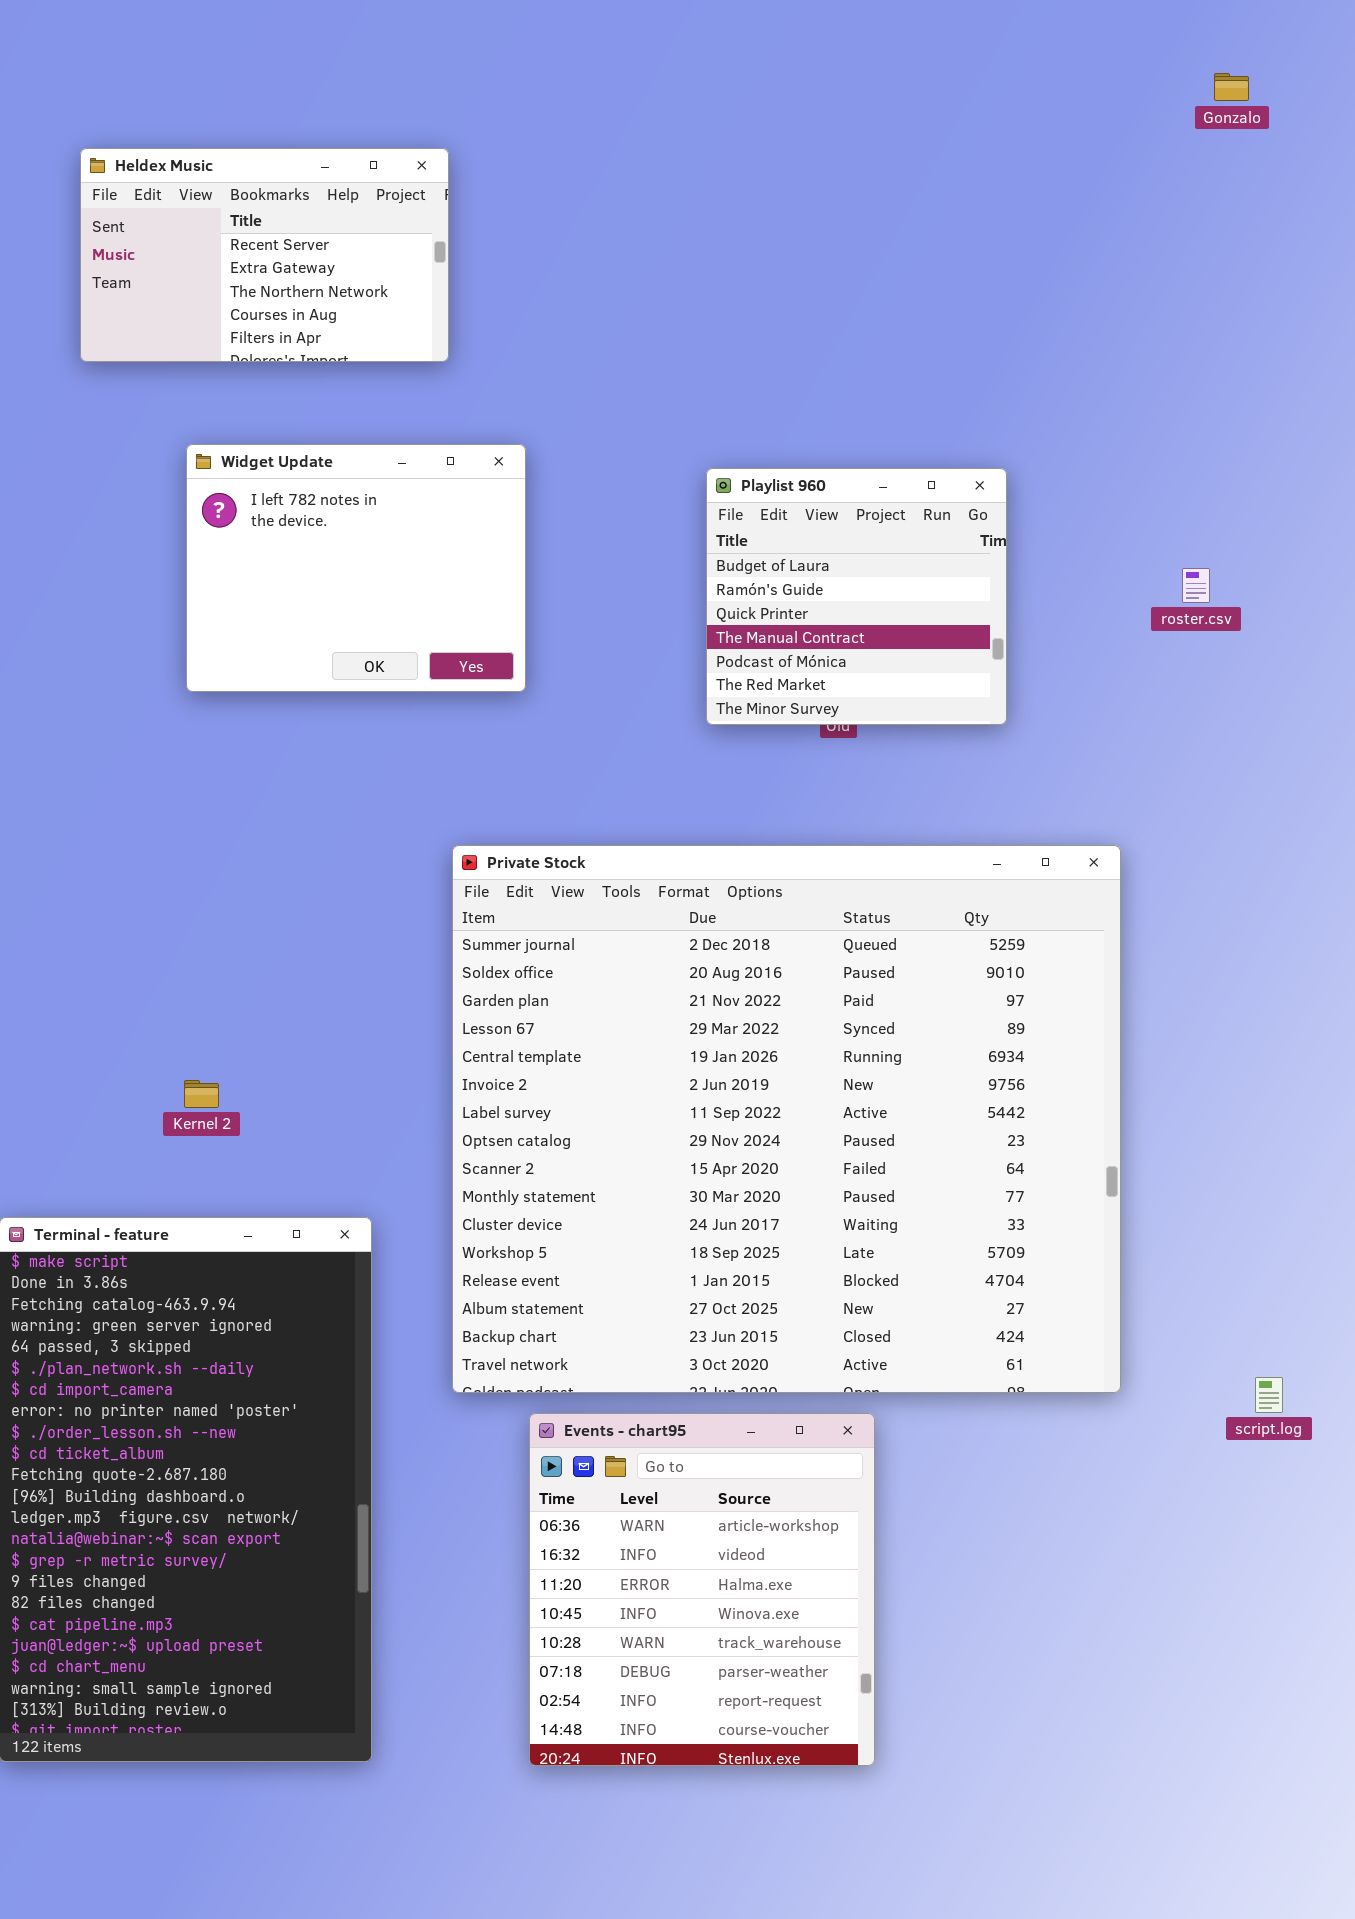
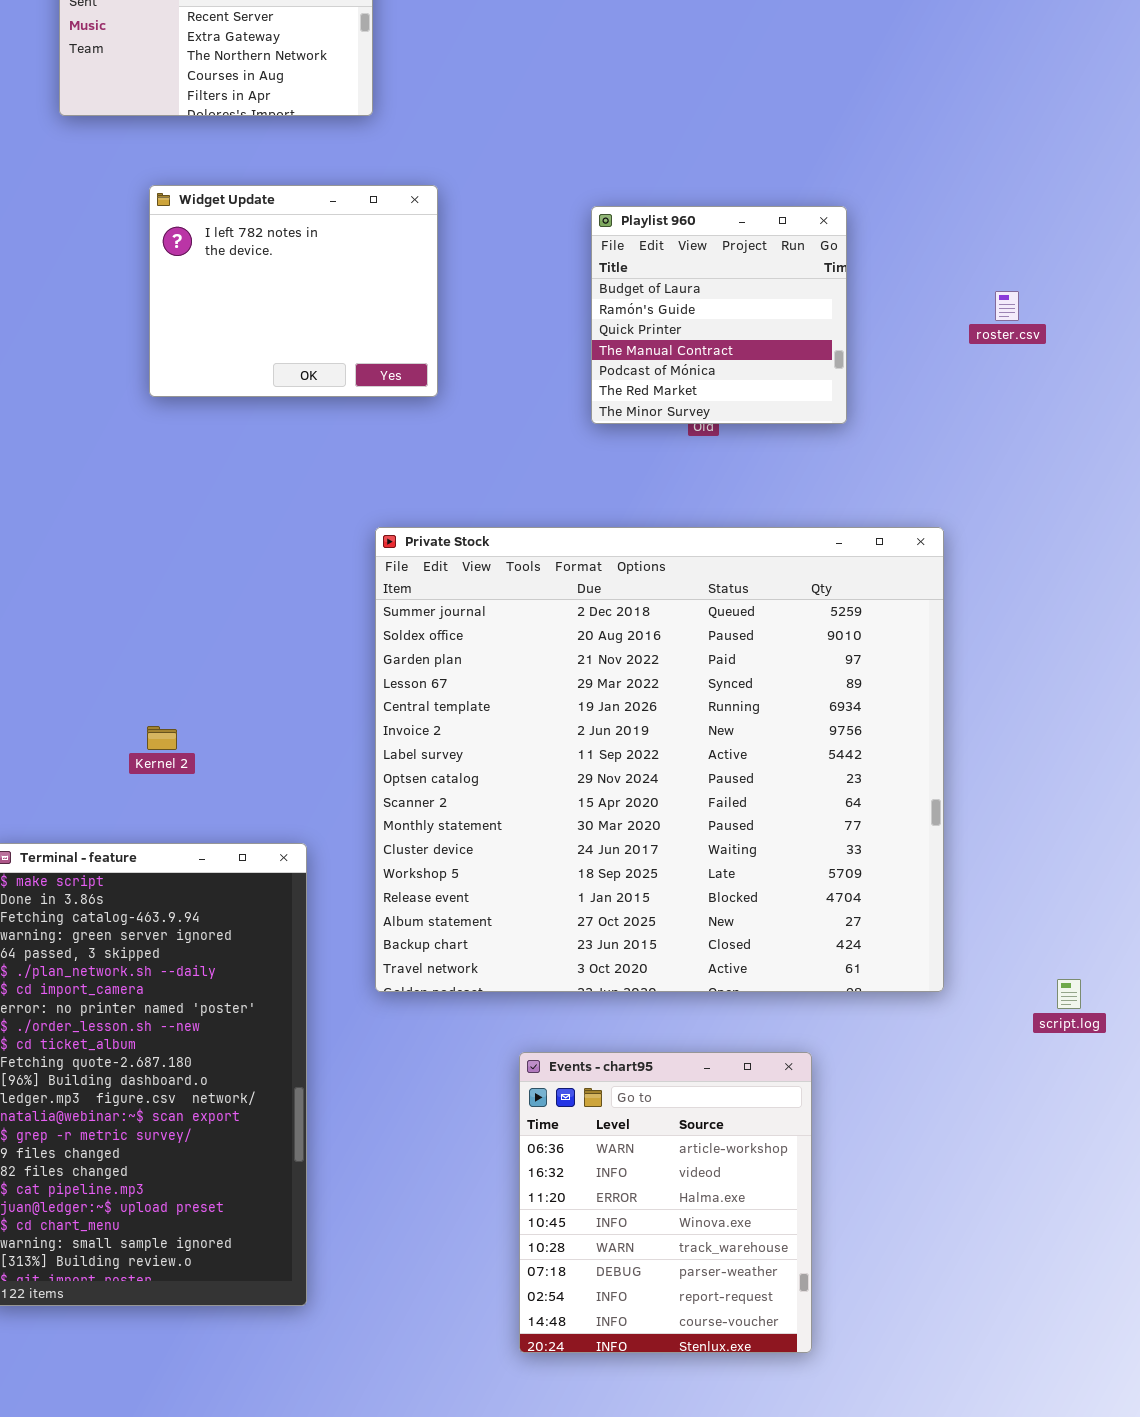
Events - chart95: [529,1413,875,1766] -> [519,1052,812,1353], moved

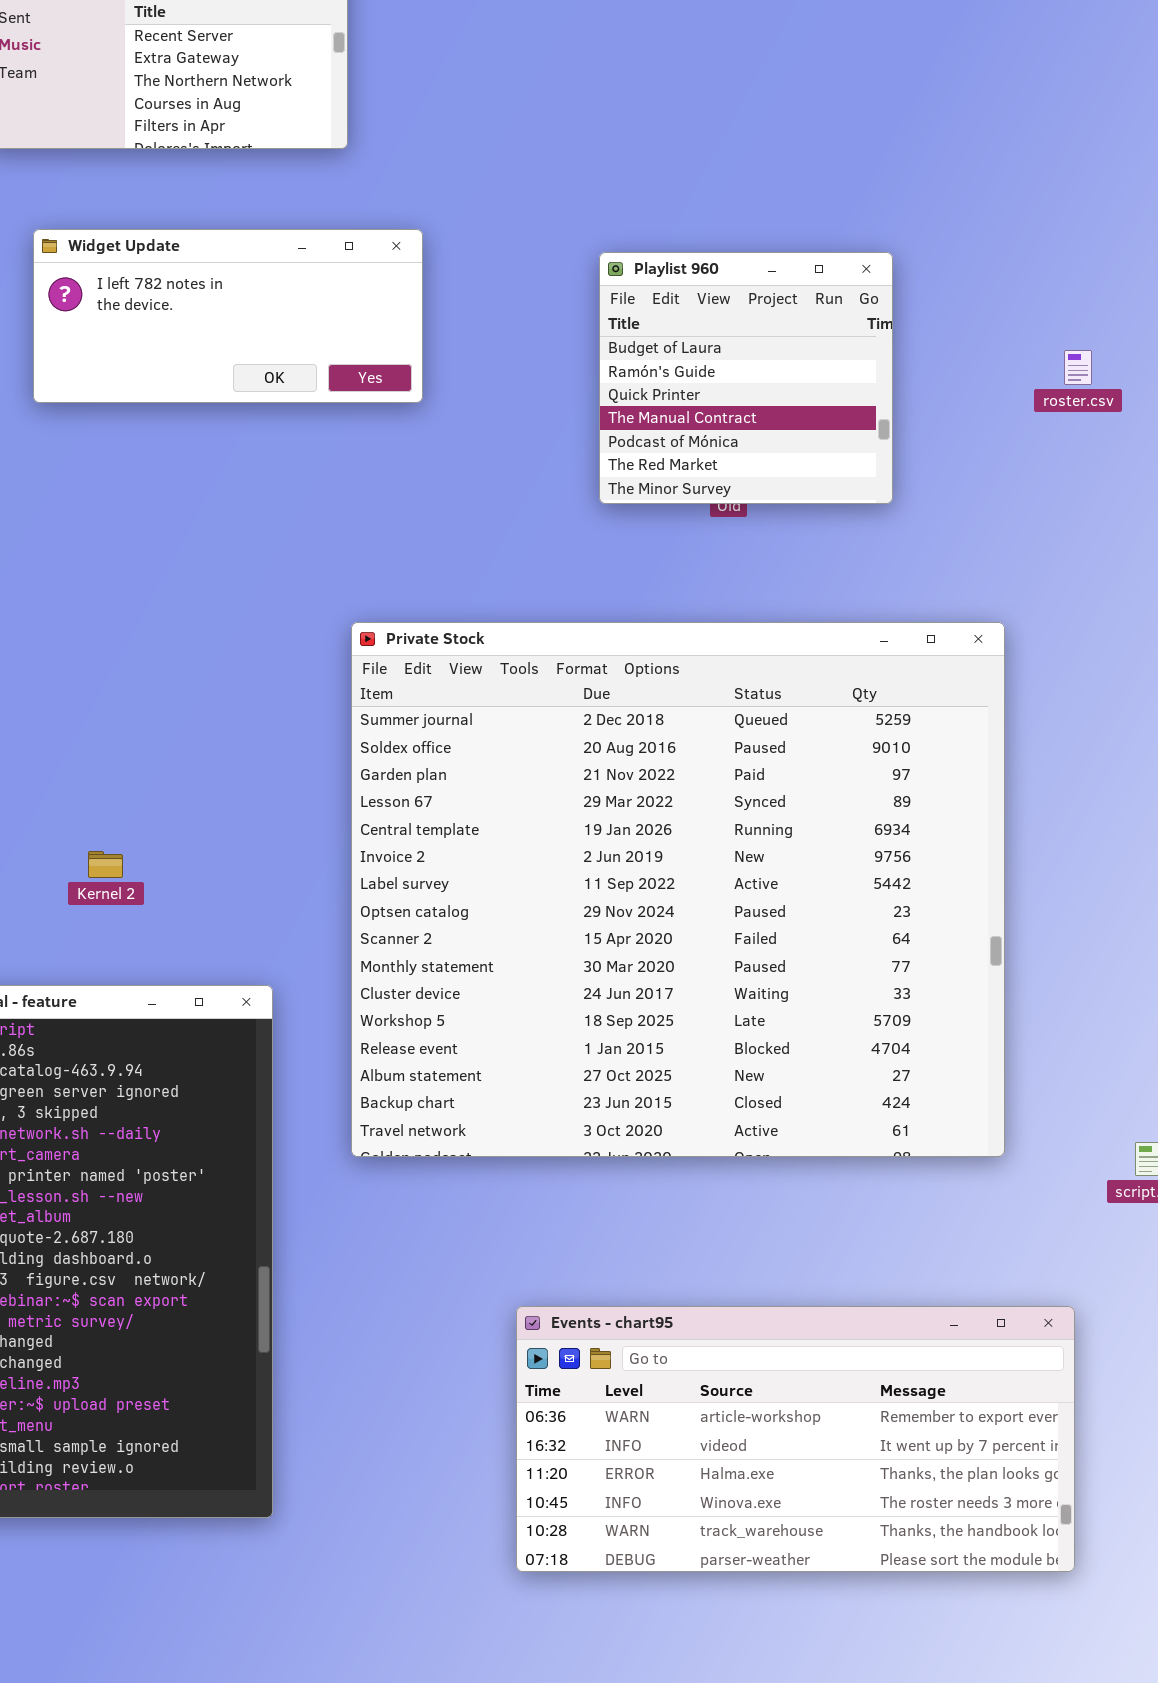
Widget Update: [149,185,438,397] -> [33,229,423,403], resized
Events - chart95: [519,1052,812,1353] -> [516,1306,1075,1572], resized

